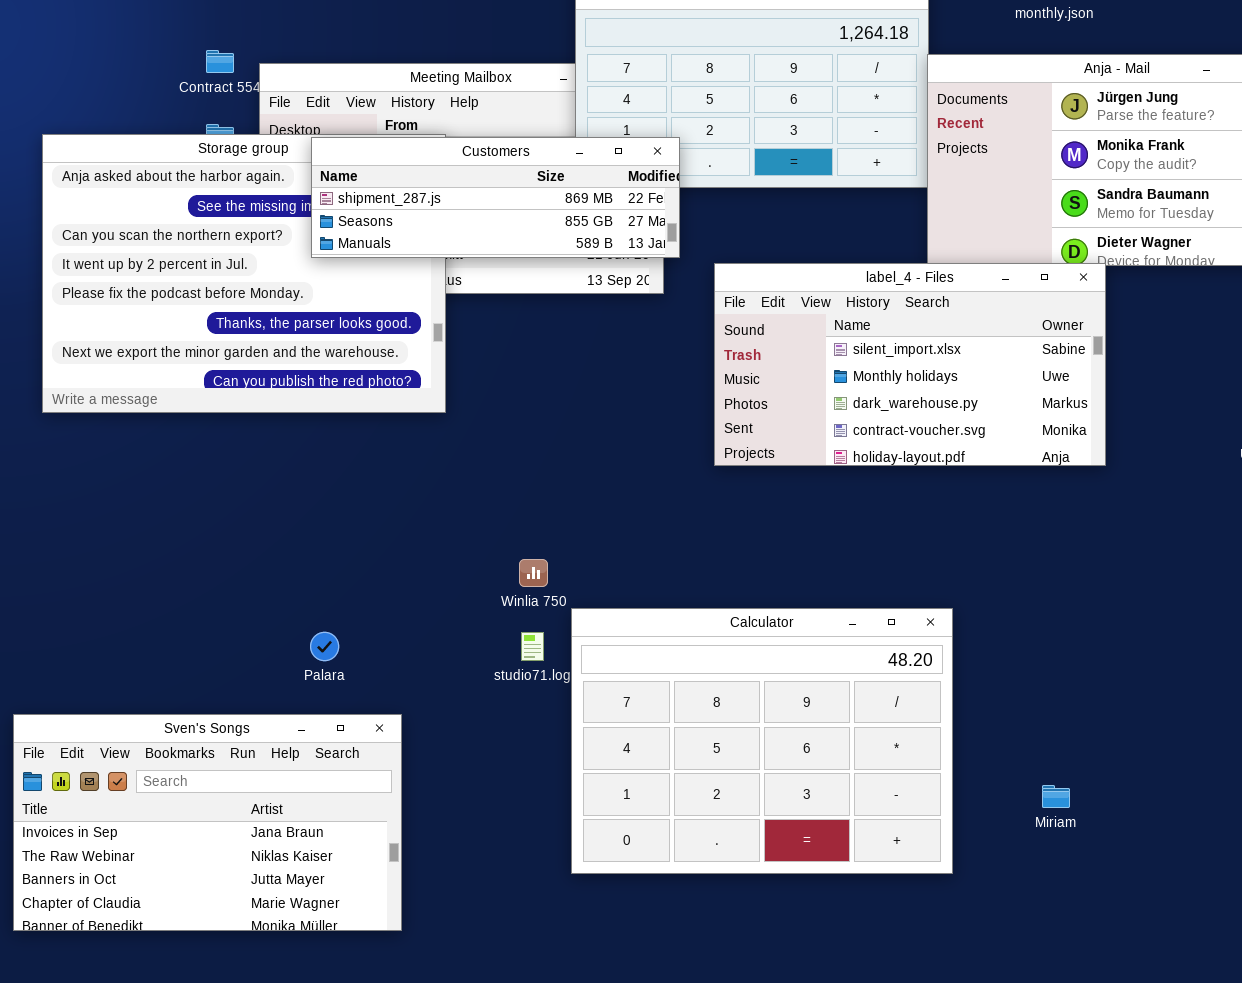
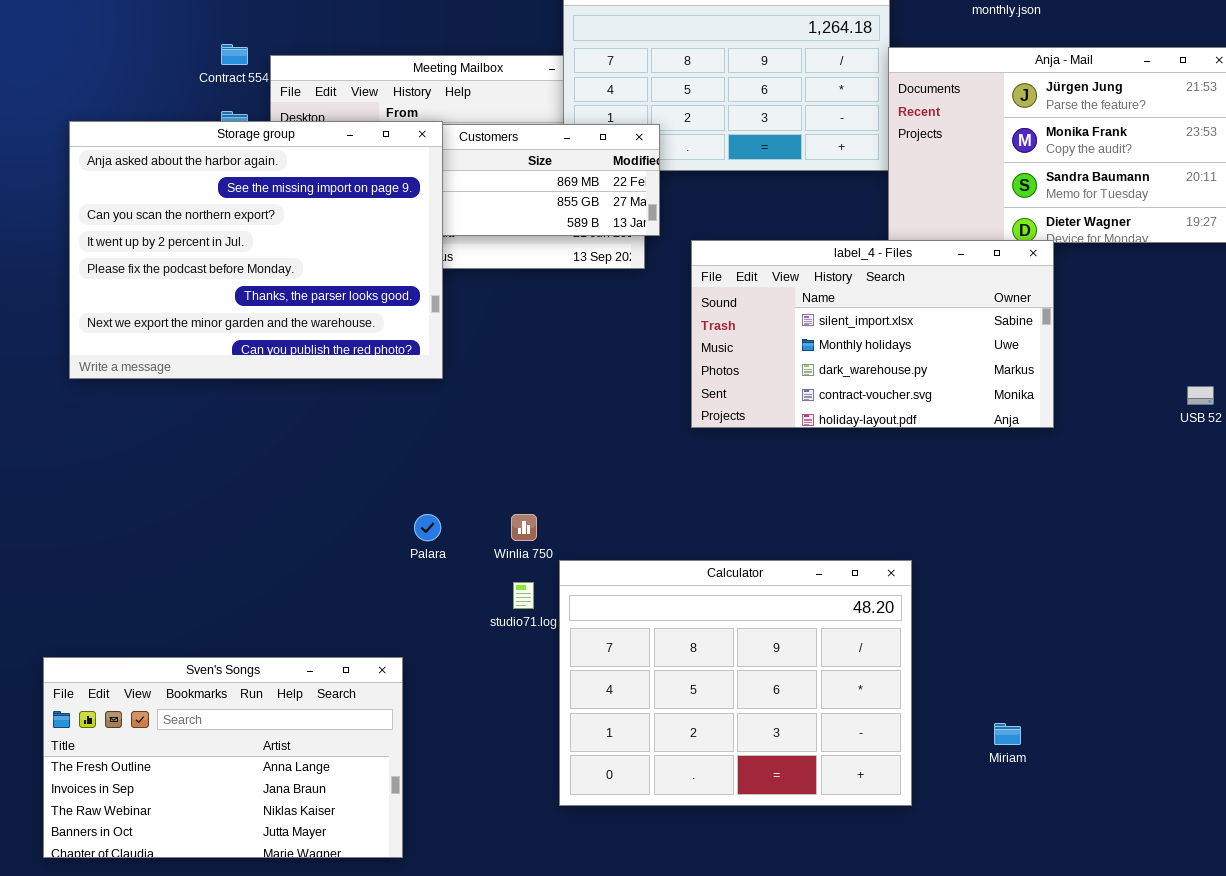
Storage group: [42,134,446,413] -> [69,121,443,379], raised
Palara: [310,632,339,661] -> [414,514,441,541], moved
Sven's Songs: [13,714,402,931] -> [43,657,403,858], scrolled up 1 row

